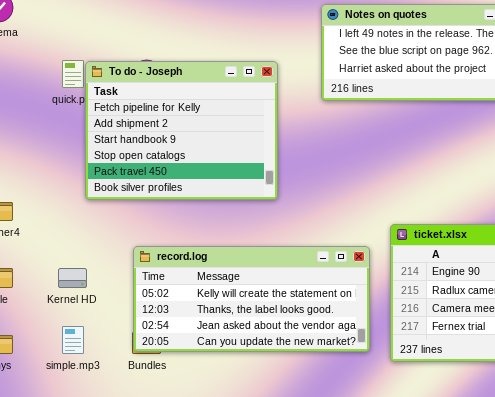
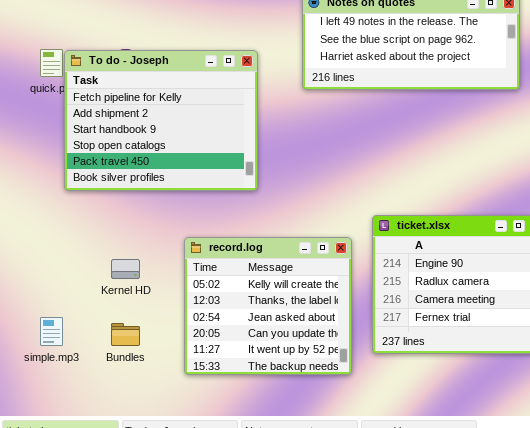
record.log: [133,246,370,352] -> [184,237,352,375], resized
Kernel HD: [58,268,87,288] -> [111,259,140,279], moved

